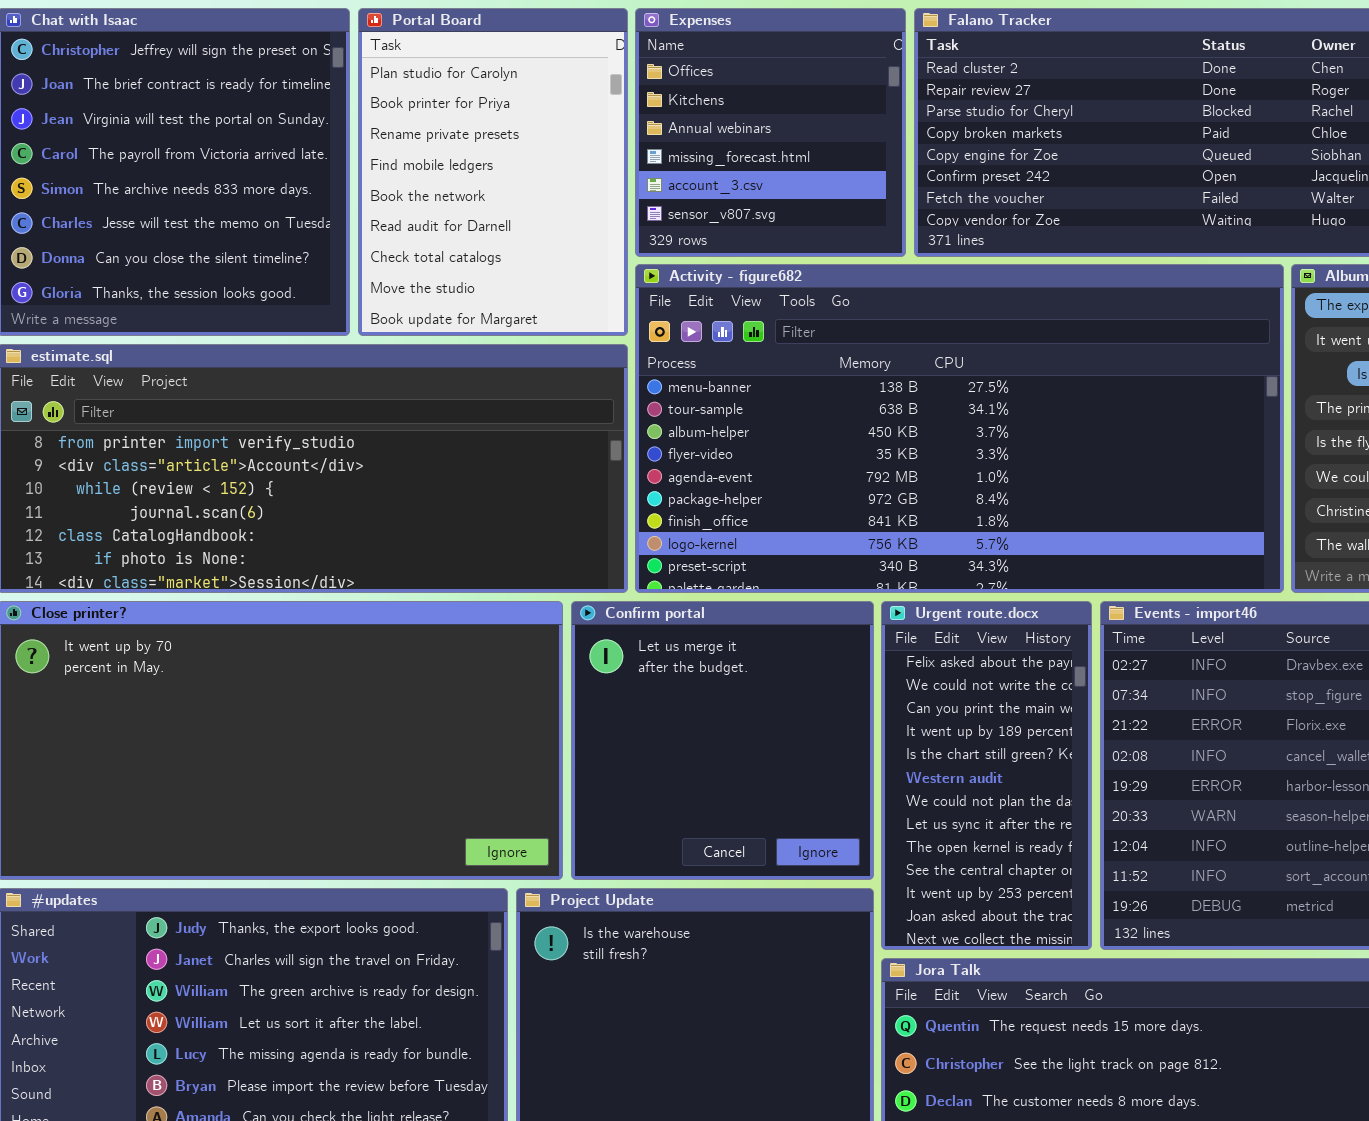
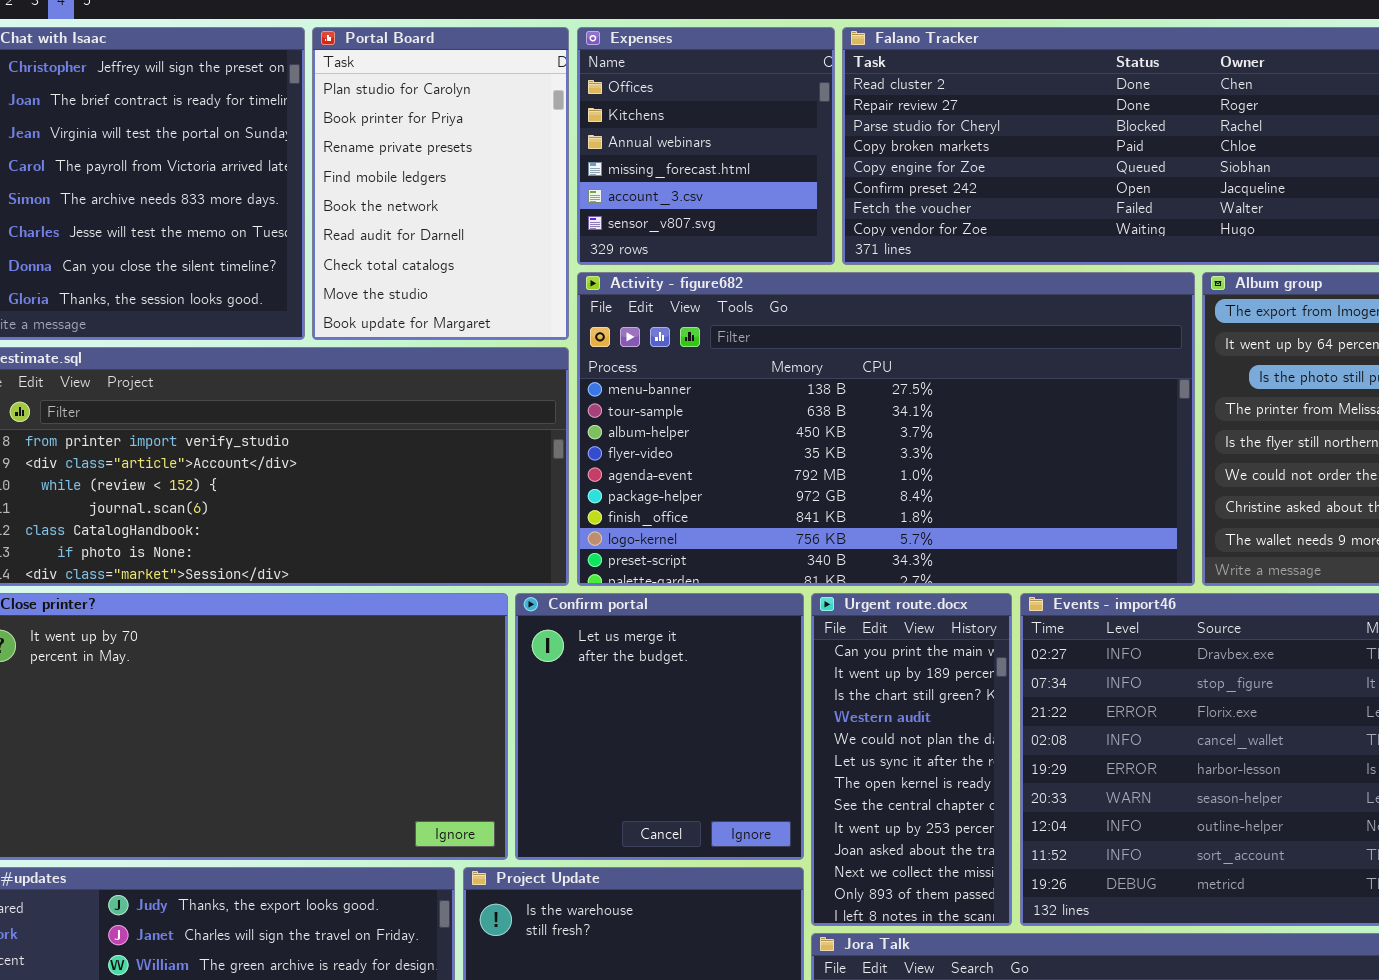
Urgent route.docx: [881,601,1092,950] -> [811,593,1012,926], scrolled down 2 rows

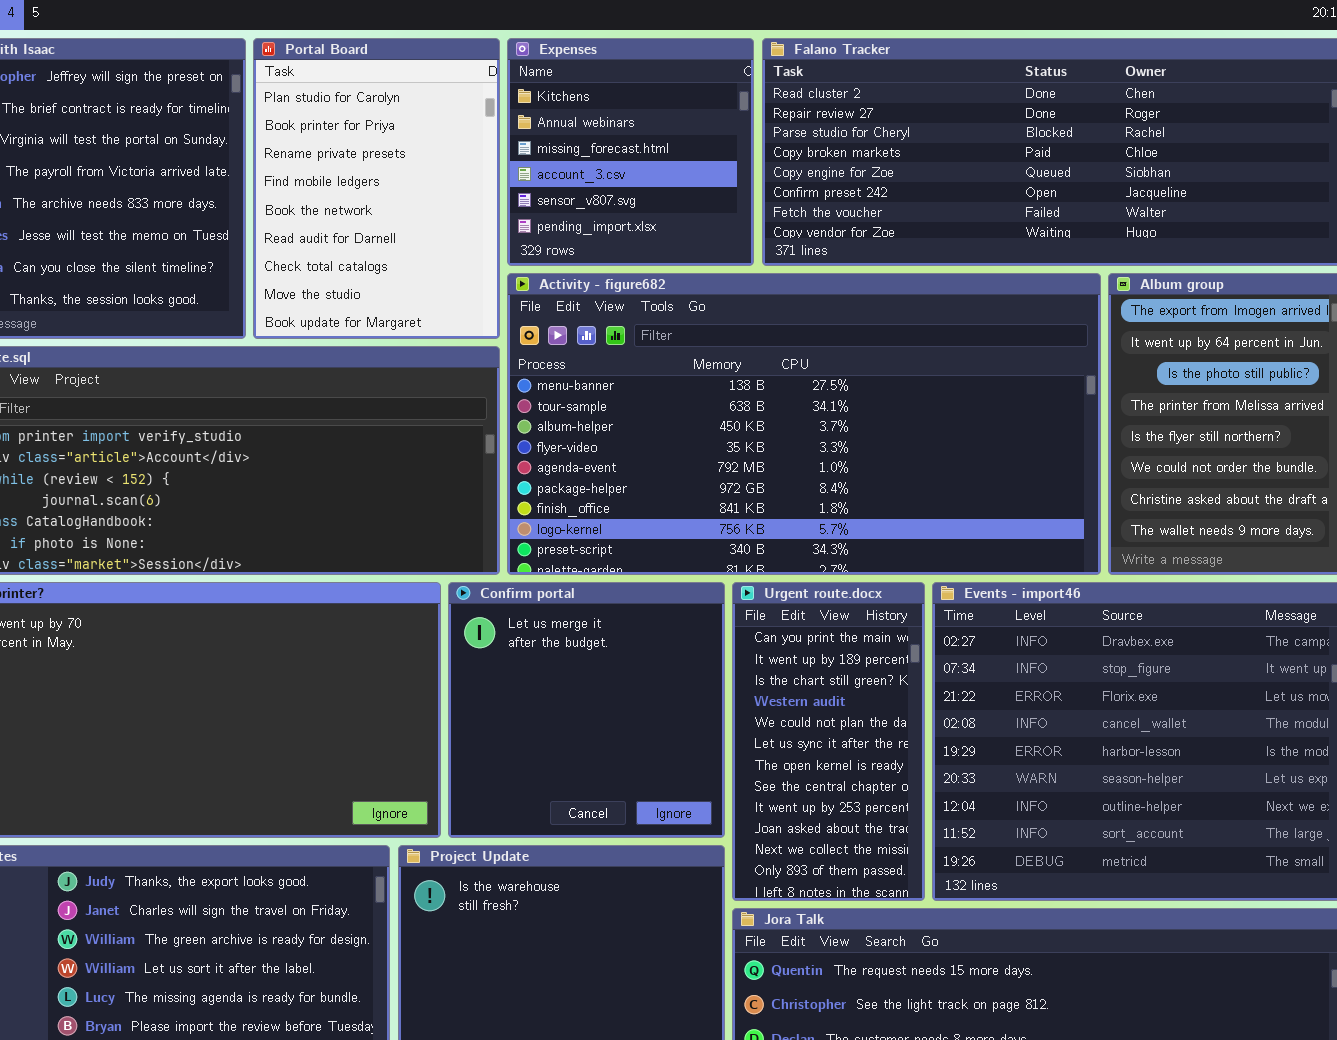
Expenses: [577,27,835,265] -> [507,38,754,266], scrolled down 1 row

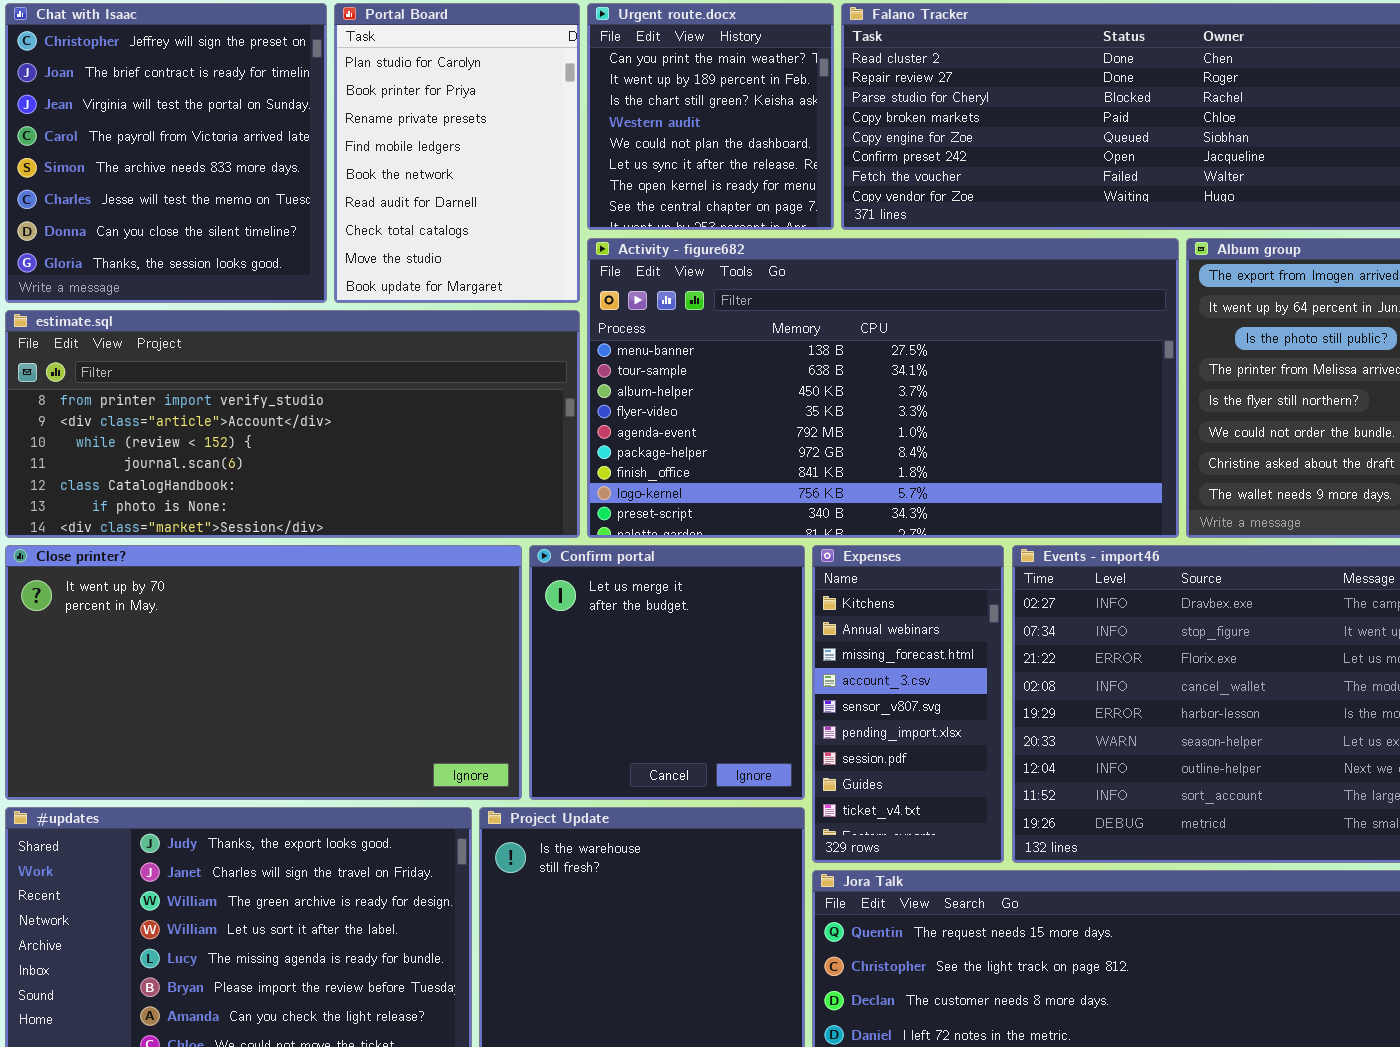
Expenses: [507,38,754,266] -> [812,545,1004,863], moved, resized
Urgent route.docx: [732,582,925,901] -> [587,3,834,230], moved, resized

